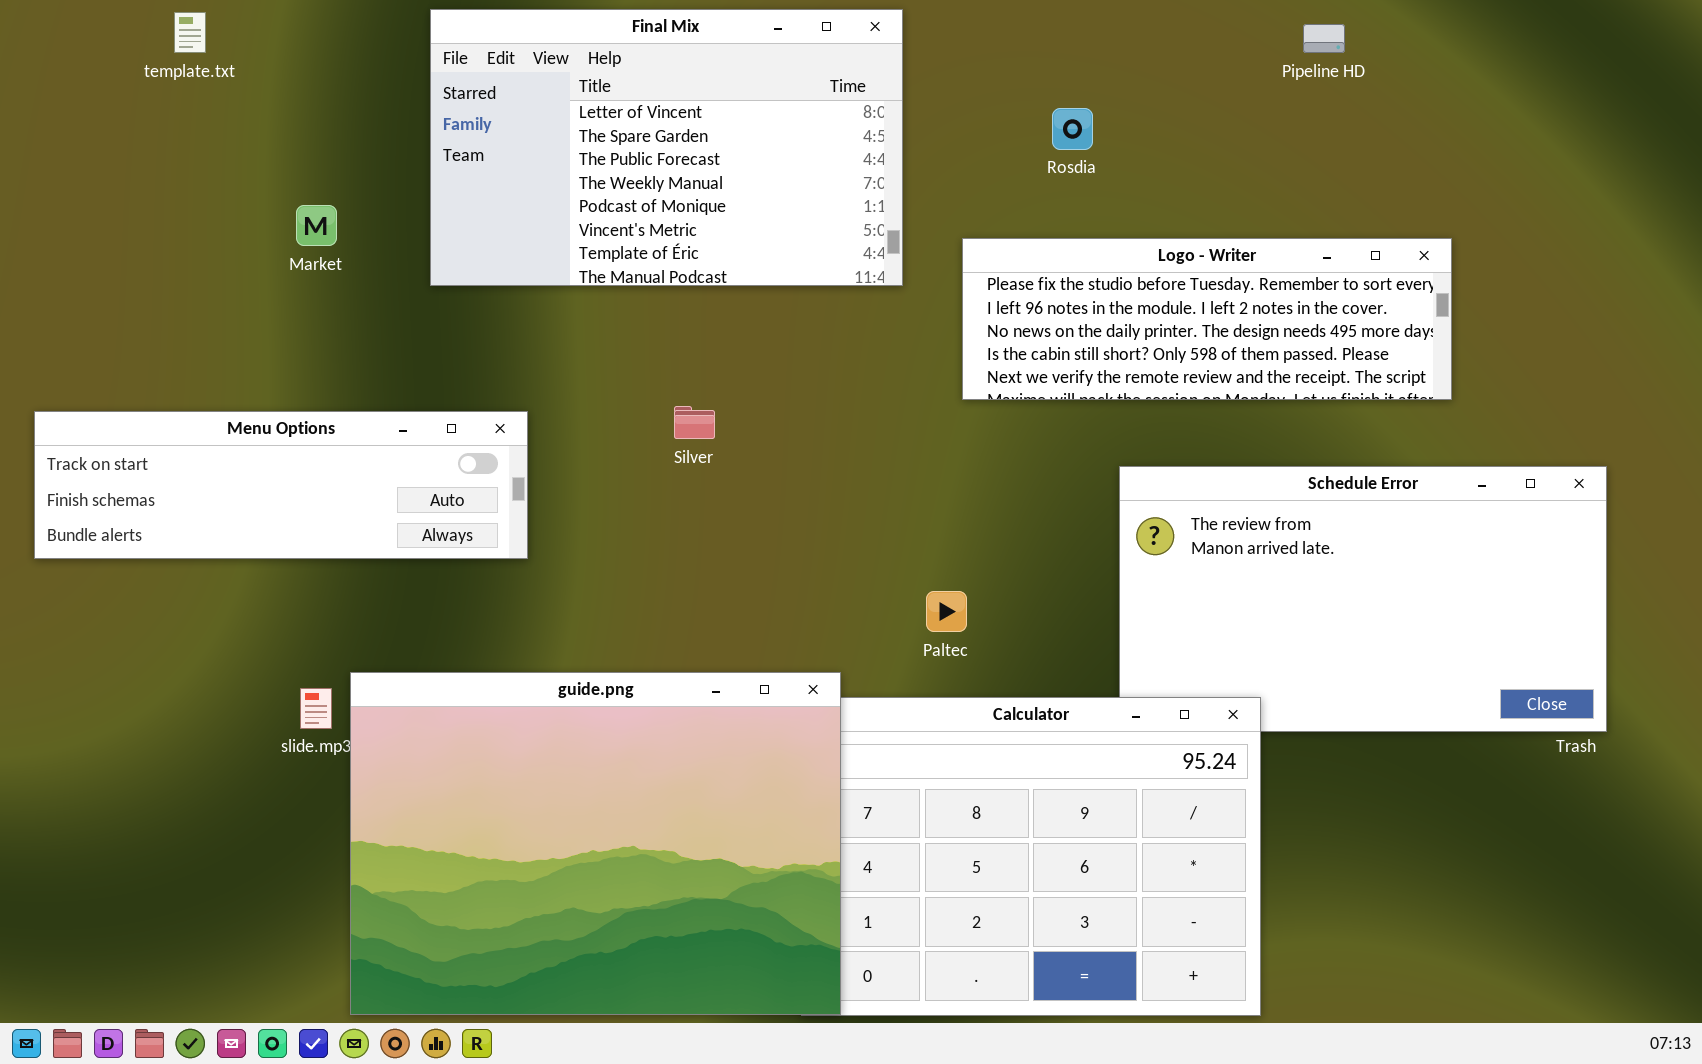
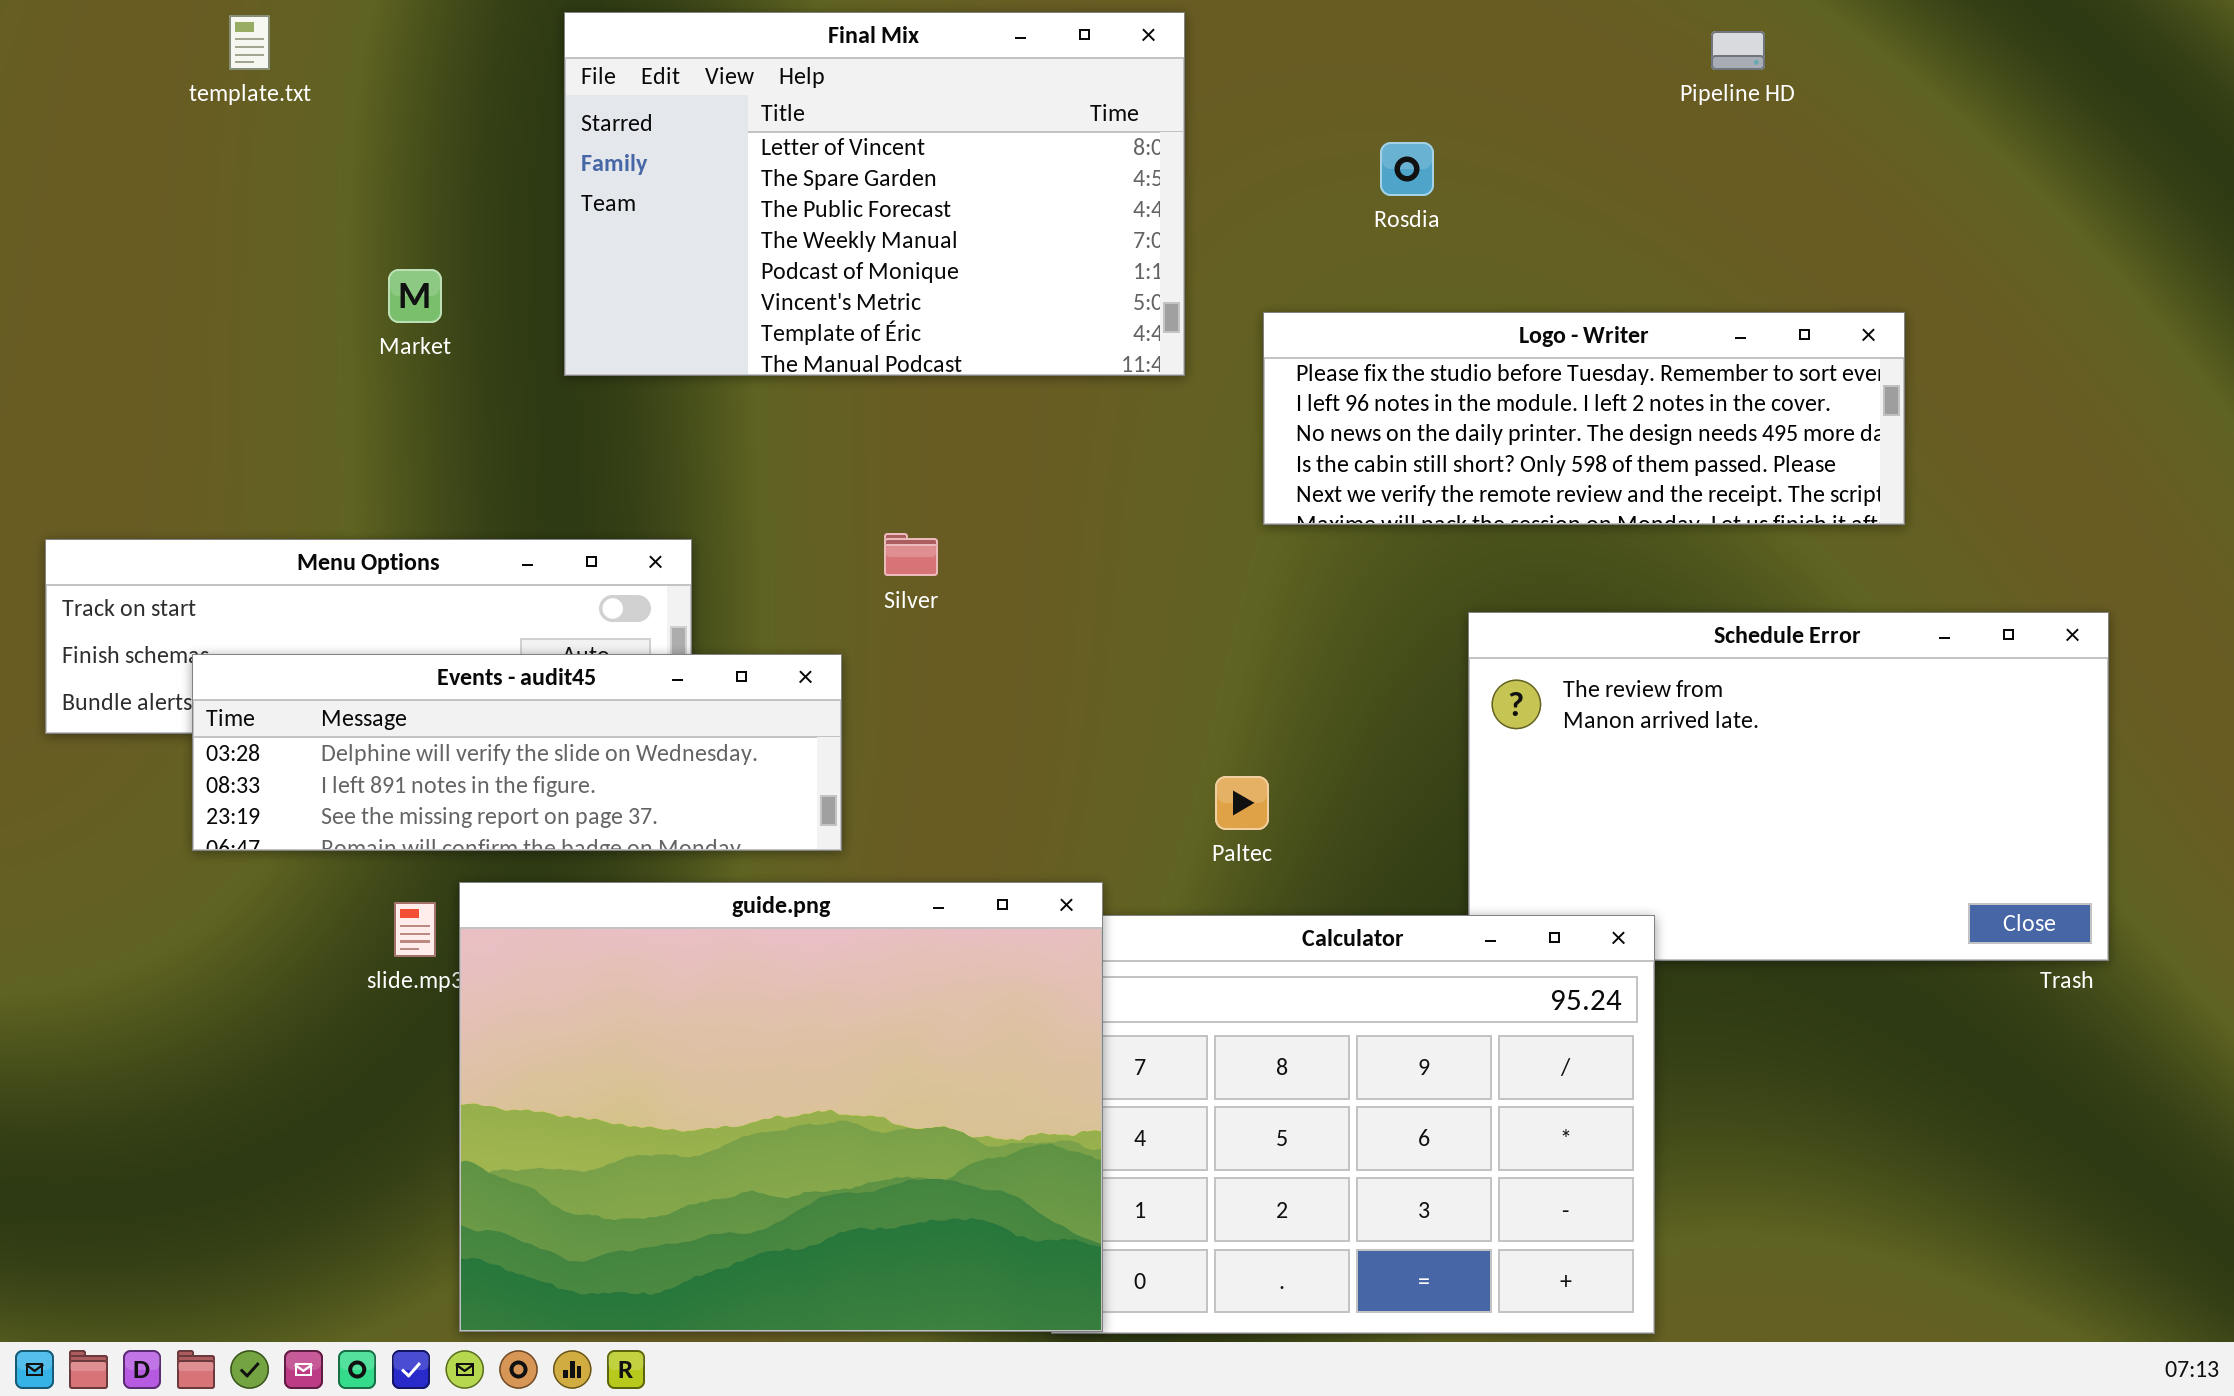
Events - audit45: none -> [192,654,842,851], opened

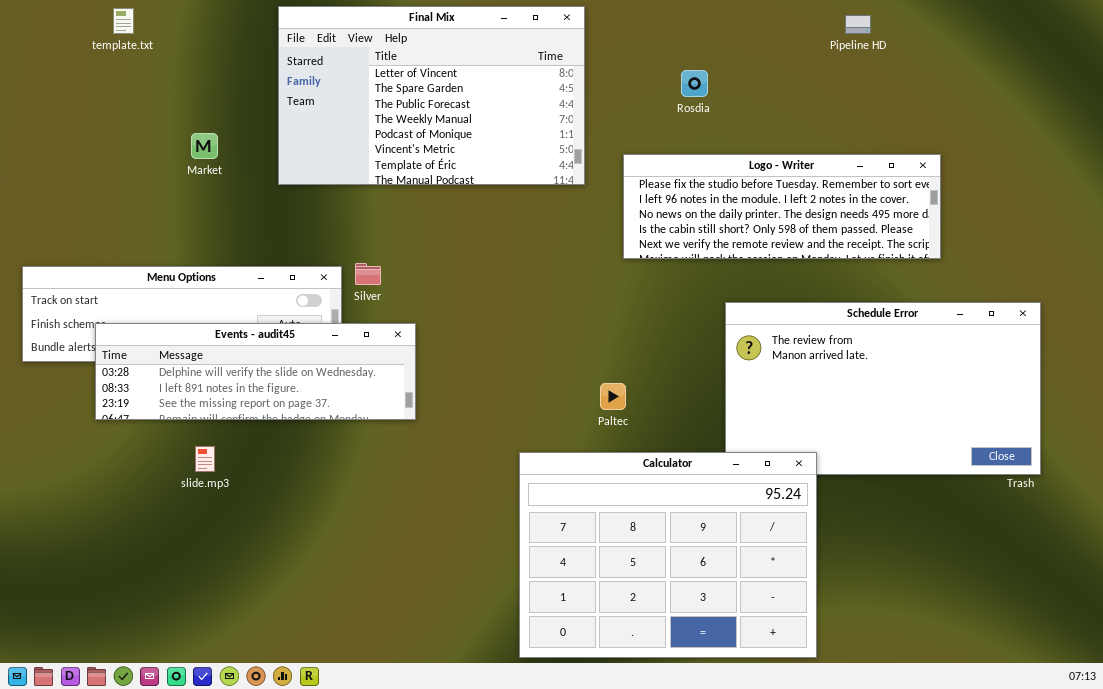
Silver: [884,533,938,576] -> [355,263,381,285], moved
guide.png: [459,882,1103,1332] -> none, closed

